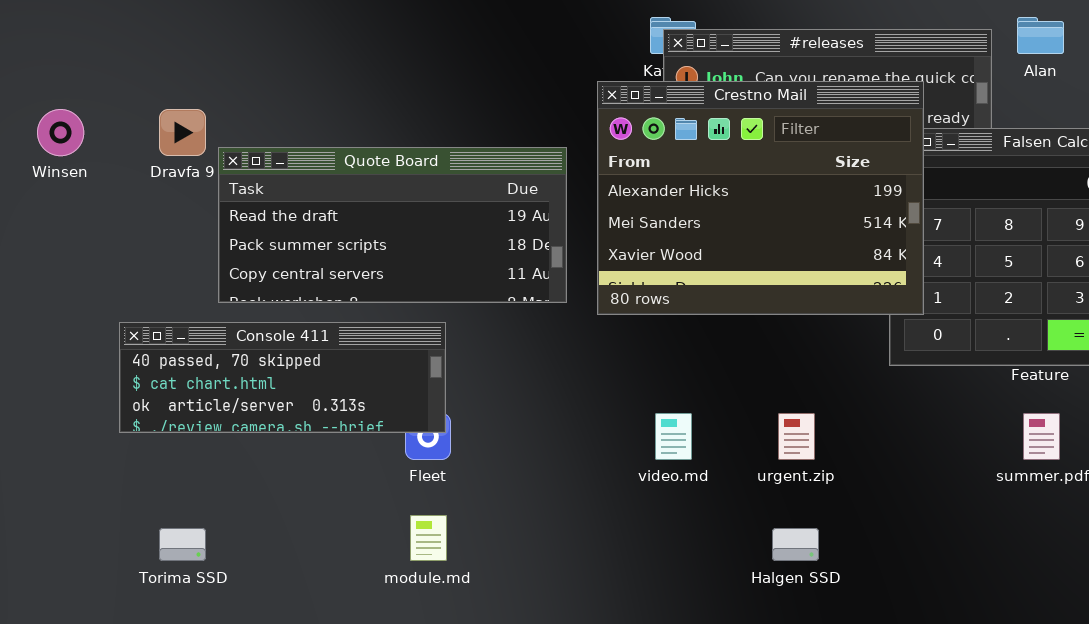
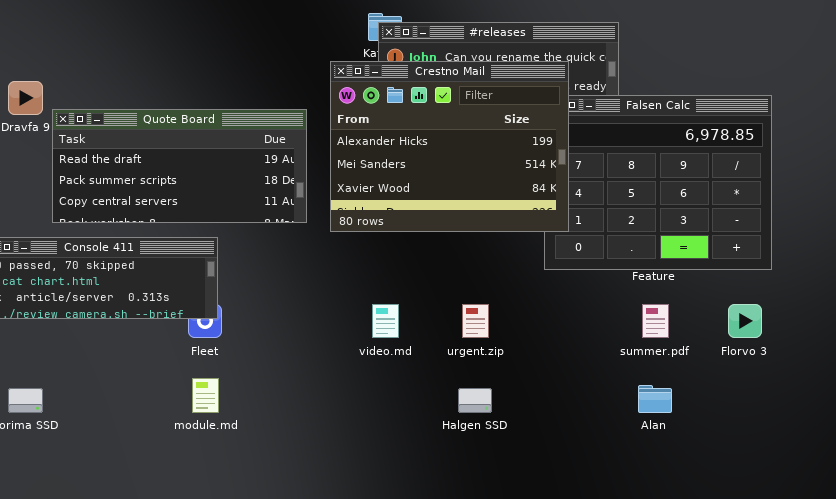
Alan: [1017,17,1064,54] -> [638,385,672,413], moved

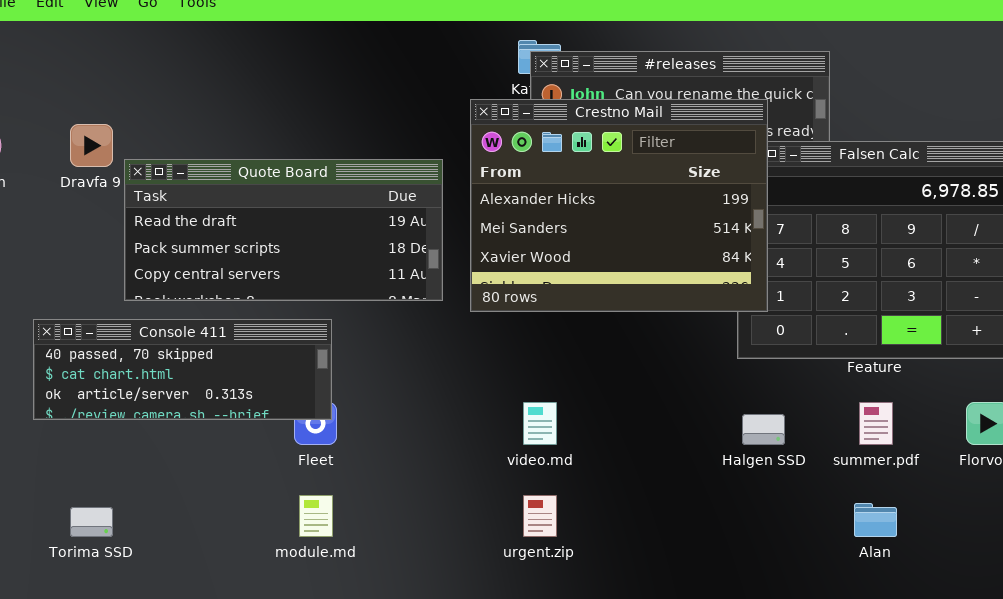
urgent.zip: [462,304,489,338] -> [523,495,557,537], moved
Halgen SSD: [458,388,492,413] -> [742,414,785,445], moved

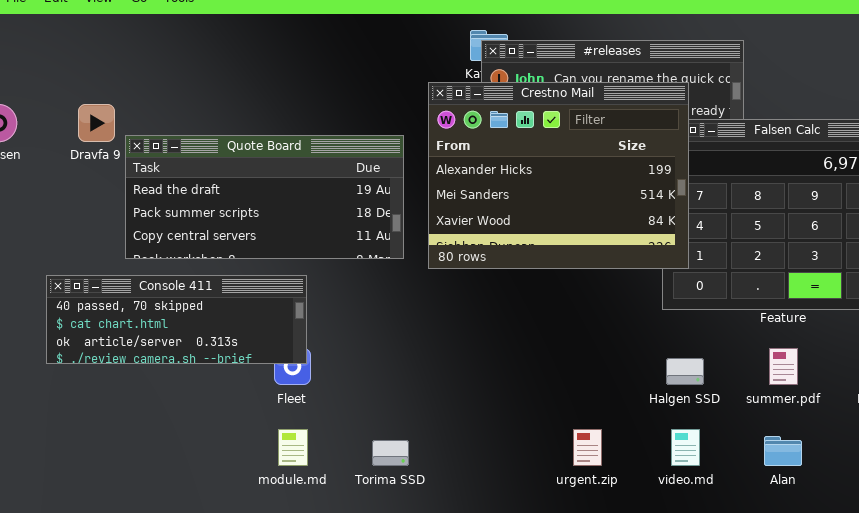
video.md: [523,402,557,445] -> [671,429,700,466], moved
urgent.zip: [523,495,557,537] -> [573,429,602,466], moved
Torima SSD: [70,507,113,537] -> [372,440,409,466], moved

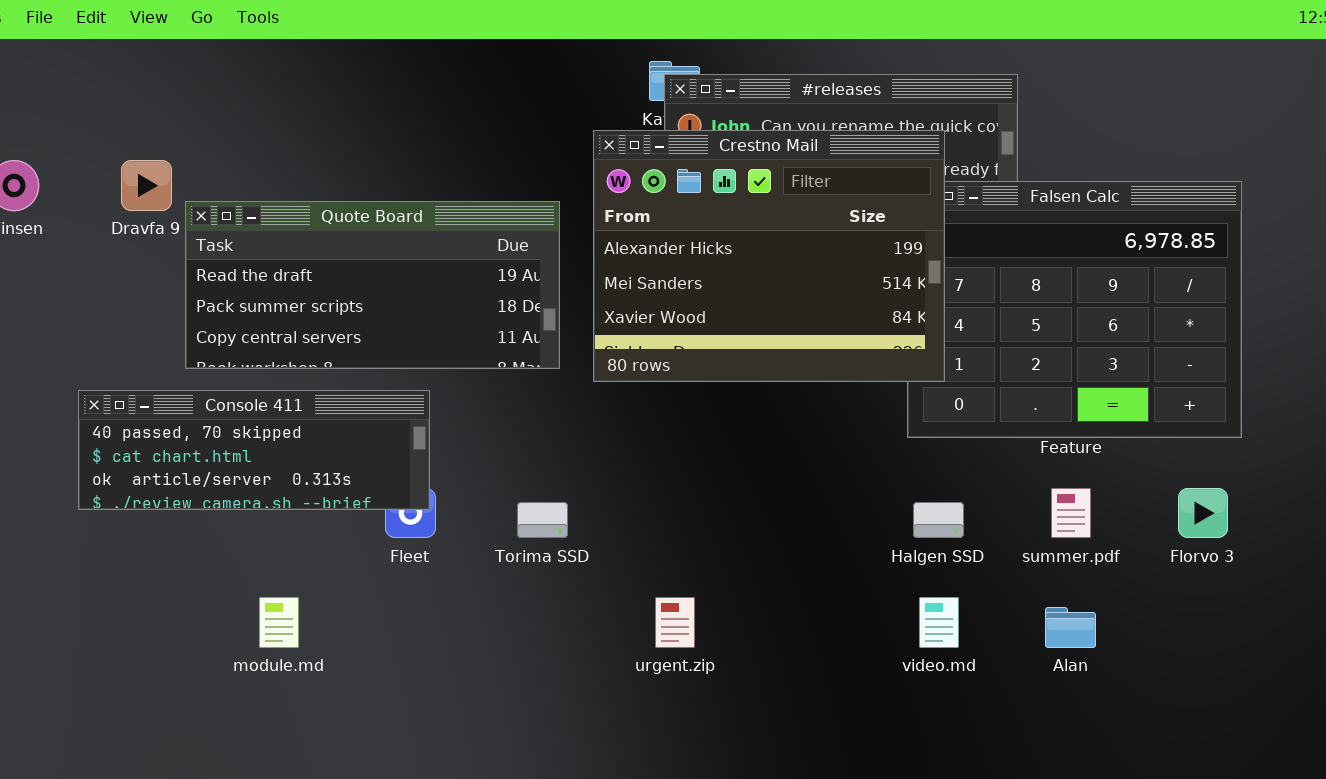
module.md: [278,429,308,466] -> [259,597,299,648], moved
urgent.zip: [573,429,602,466] -> [655,597,695,648], moved
Torima SSD: [372,440,409,466] -> [517,502,568,538], moved

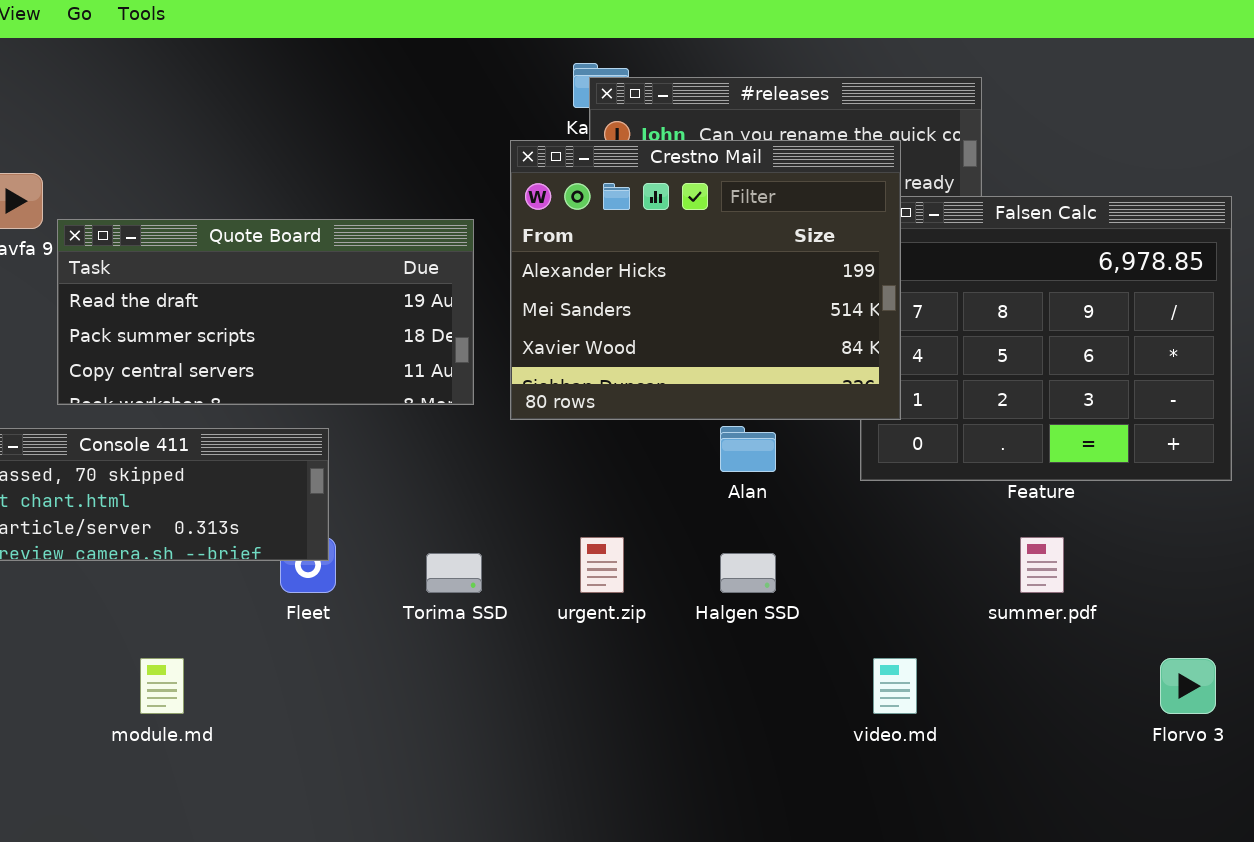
Florvo 3: [1178,488,1228,538] -> [1160,658,1216,714], moved
Halgen SSD: [913,502,964,538] -> [720,553,776,593], moved
urgent.zip: [655,597,695,648] -> [580,537,624,593], moved
Alan: [1045,607,1096,648] -> [720,426,776,472], moved

